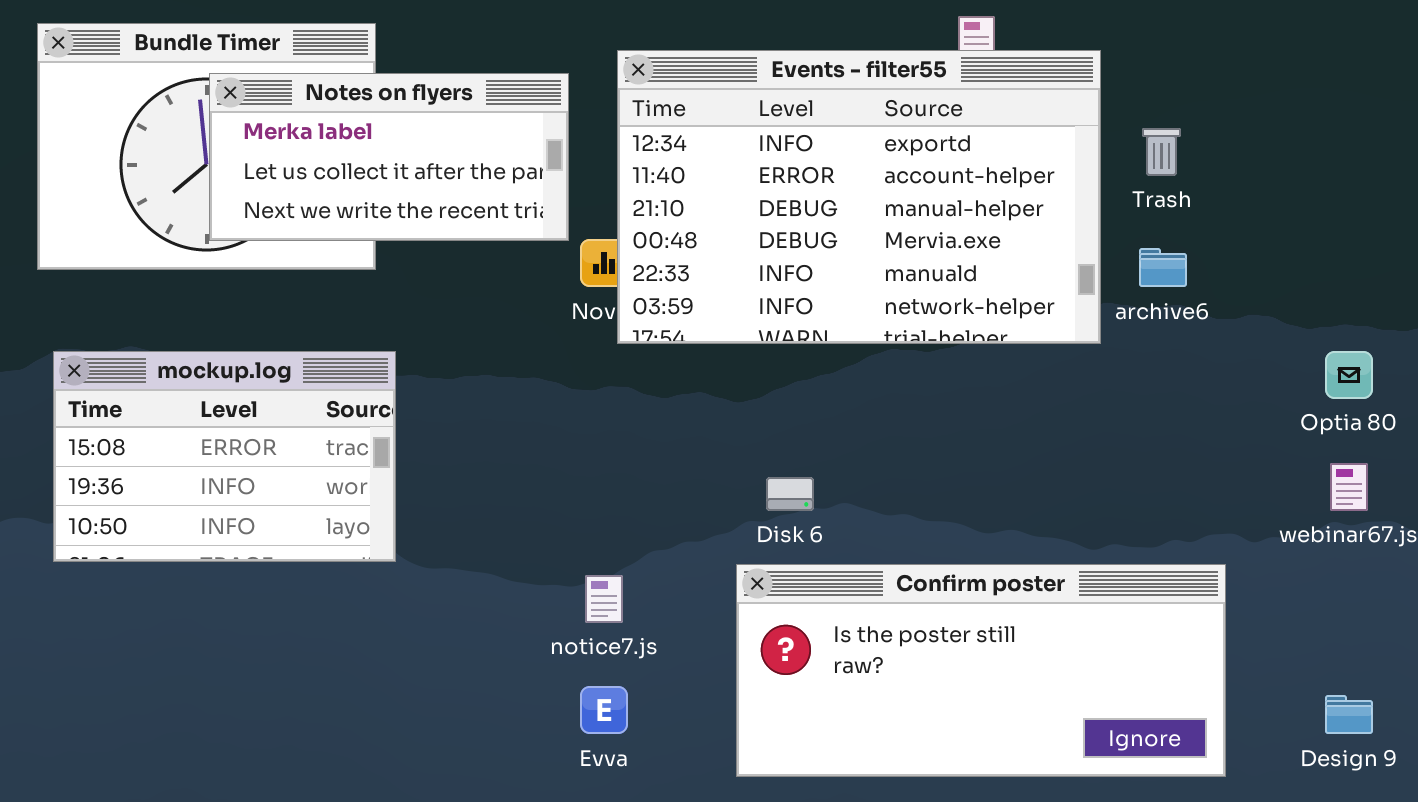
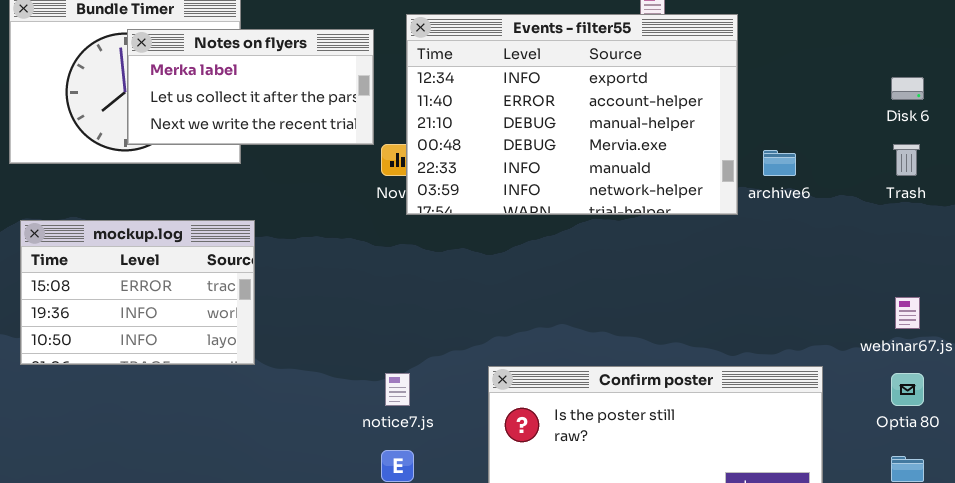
Trash: [1142,128,1181,176] -> [893,144,920,176], moved
Optia 80: [1325,351,1373,399] -> [891,373,924,406], moved
Disk 6: [766,477,814,511] -> [891,77,924,100], moved

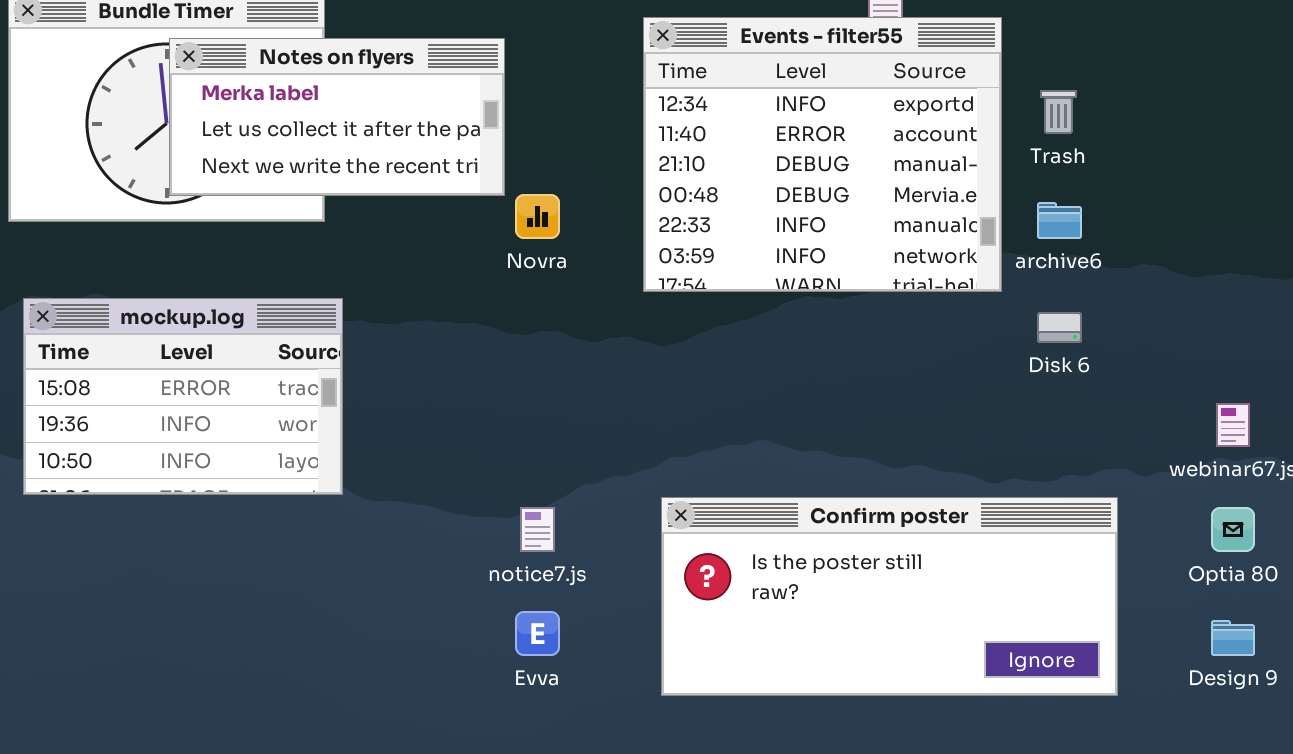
Events - filter55: [406,14,738,215] -> [643,17,1002,292], resized
Disk 6: [891,77,924,100] -> [1037,312,1082,343], moved
Trash: [893,144,920,176] -> [1040,90,1077,134], moved

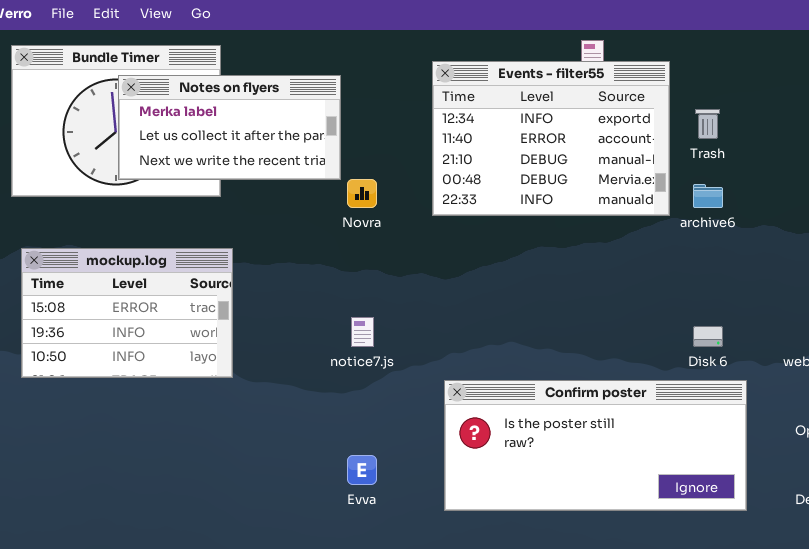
Events - filter55: [643,17,1002,292] -> [432,61,670,216], resized
Disk 6: [1037,312,1082,343] -> [693,326,723,347], moved
notice7.js: [520,507,555,552] -> [351,317,374,347], moved

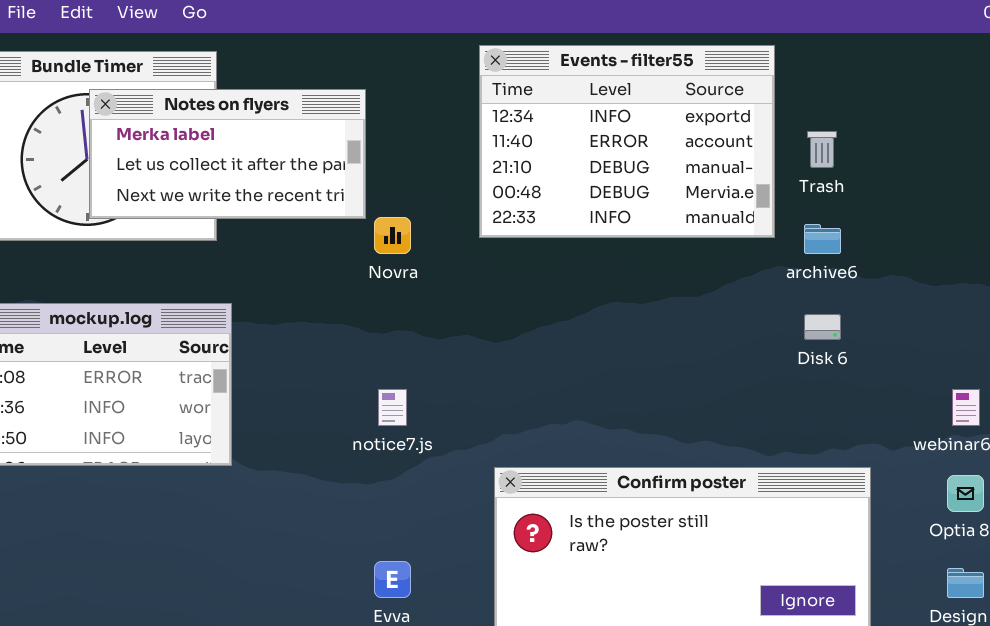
Events - filter55: [432,61,670,216] -> [479,45,775,238], moved
Disk 6: [693,326,723,347] -> [804,314,841,340], moved

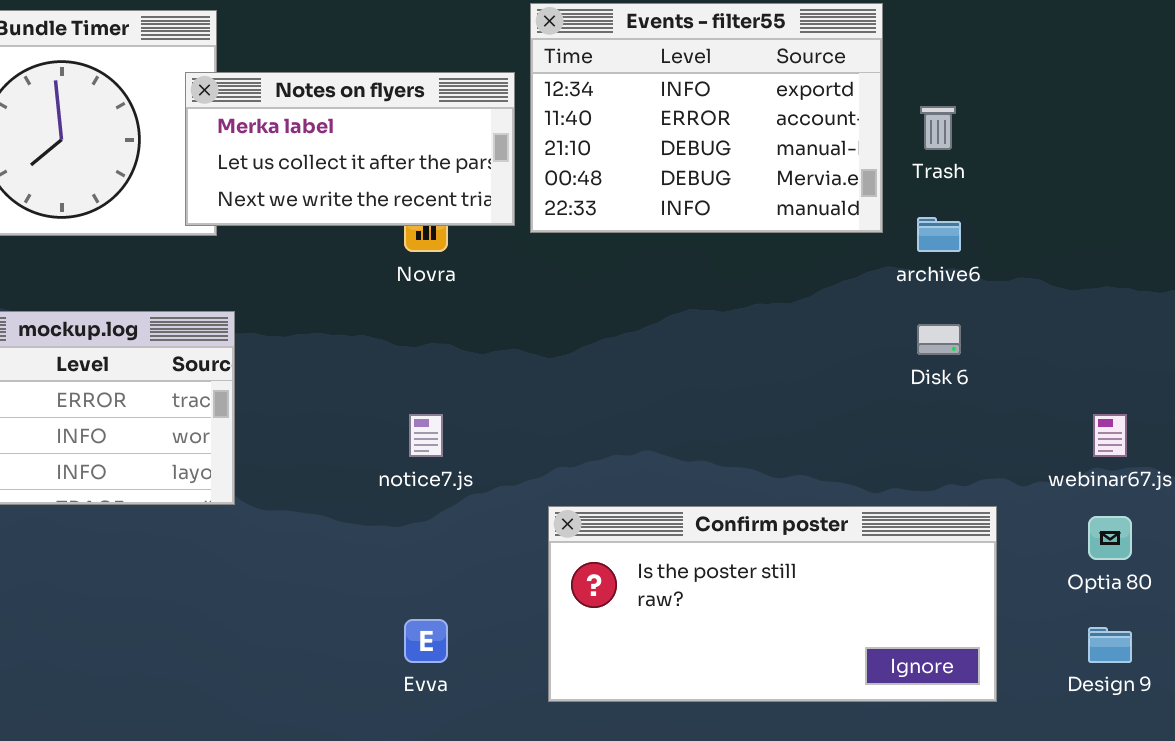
Notes on flyers: [89,89,366,219] -> [185,72,515,226], moved

